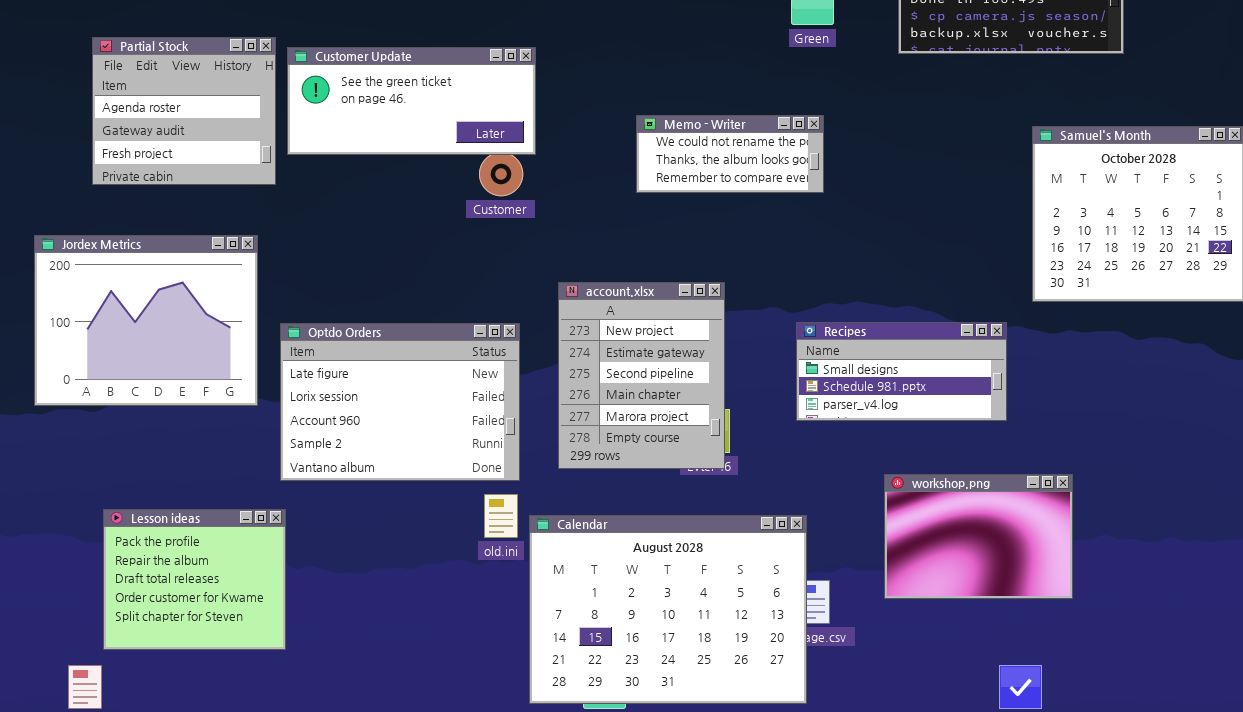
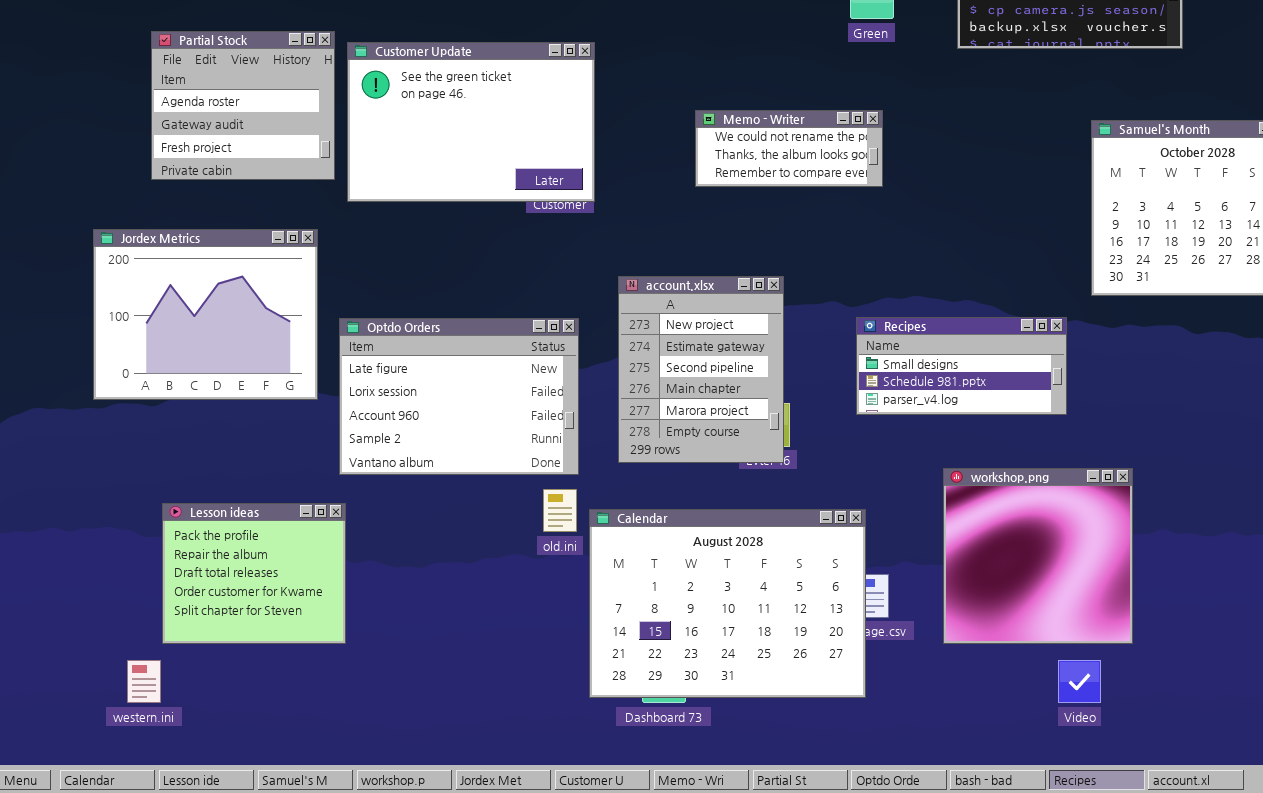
Customer Update: [287,47,536,155] -> [347,42,595,202], resized
workshop.png: [884,474,1073,599] -> [943,468,1133,644], resized

